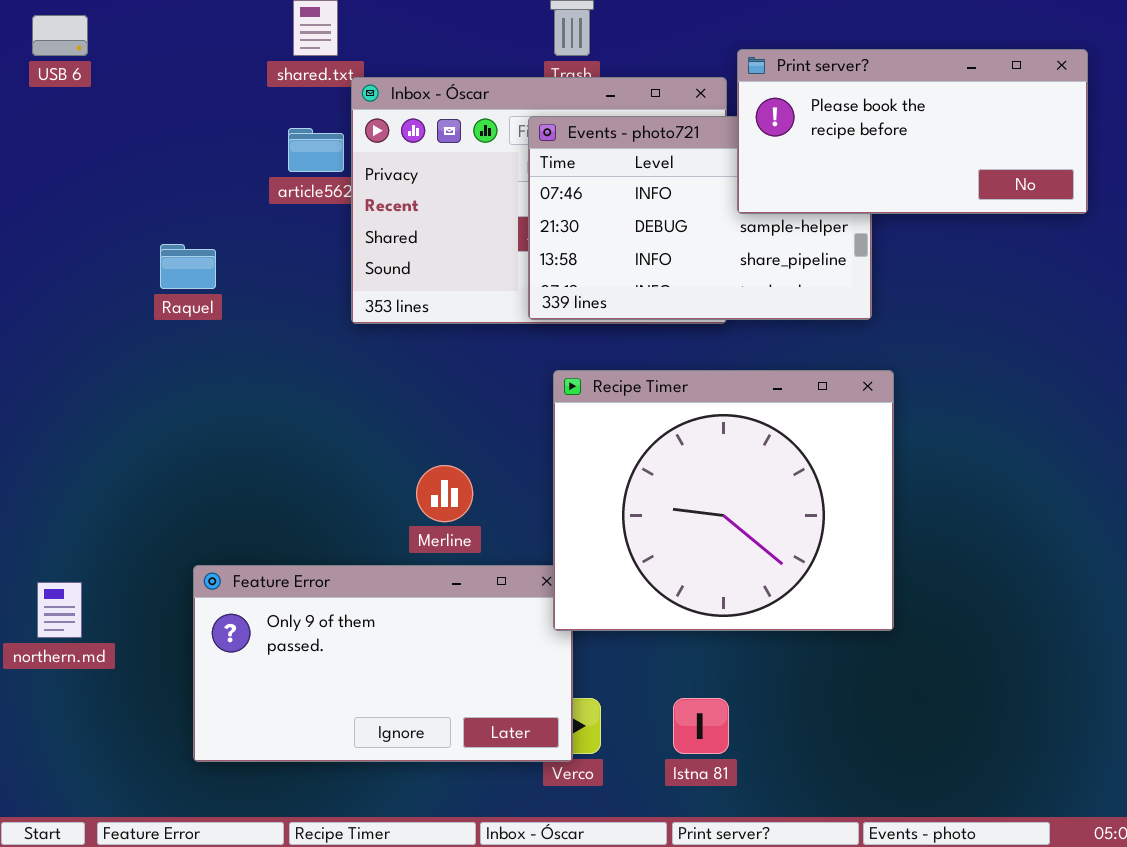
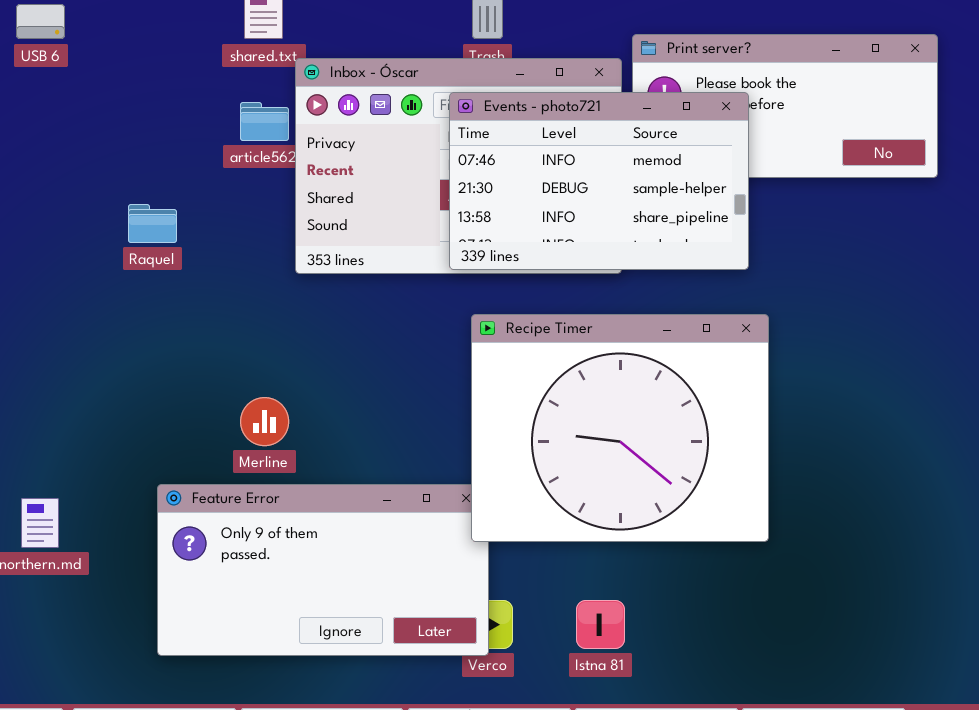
Events - photo721: [528,116,872,320] -> [449,92,749,270], raised
Merline: [416,465,473,522] -> [240,397,289,446], moved

